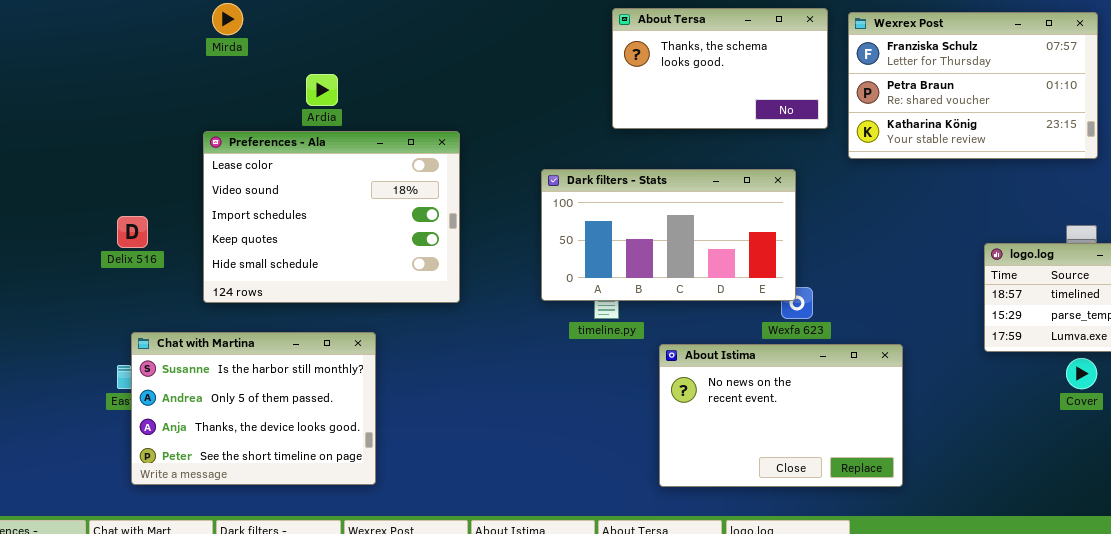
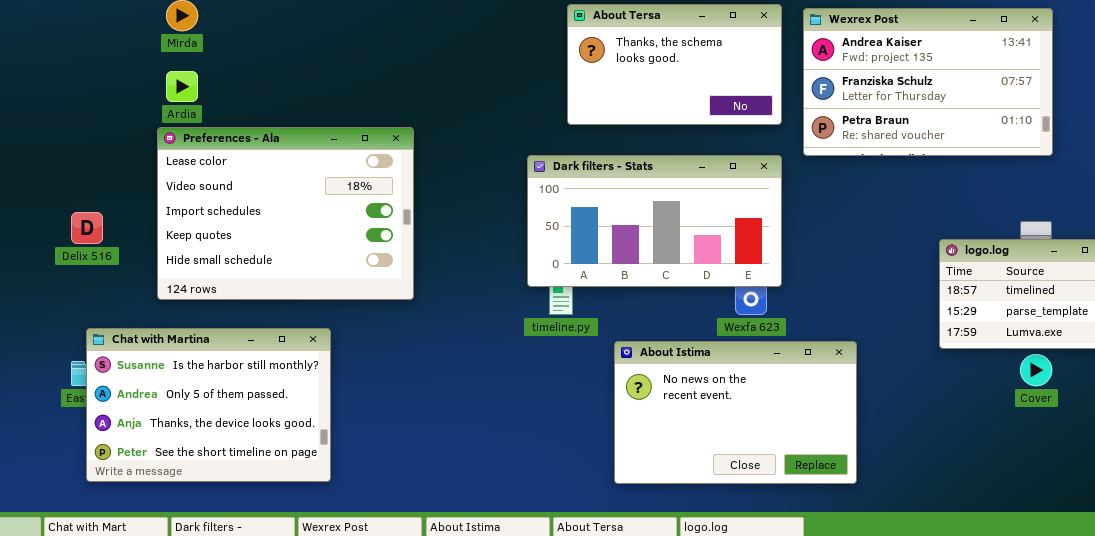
Wexrex Post: [848,12,1098,159] -> [803,8,1053,156], scrolled up 1 row
Ardia: [306,74,338,106] -> [166,71,198,102], moved
Dark filters - Stats: [541,169,796,301] -> [527,155,782,287], moved

